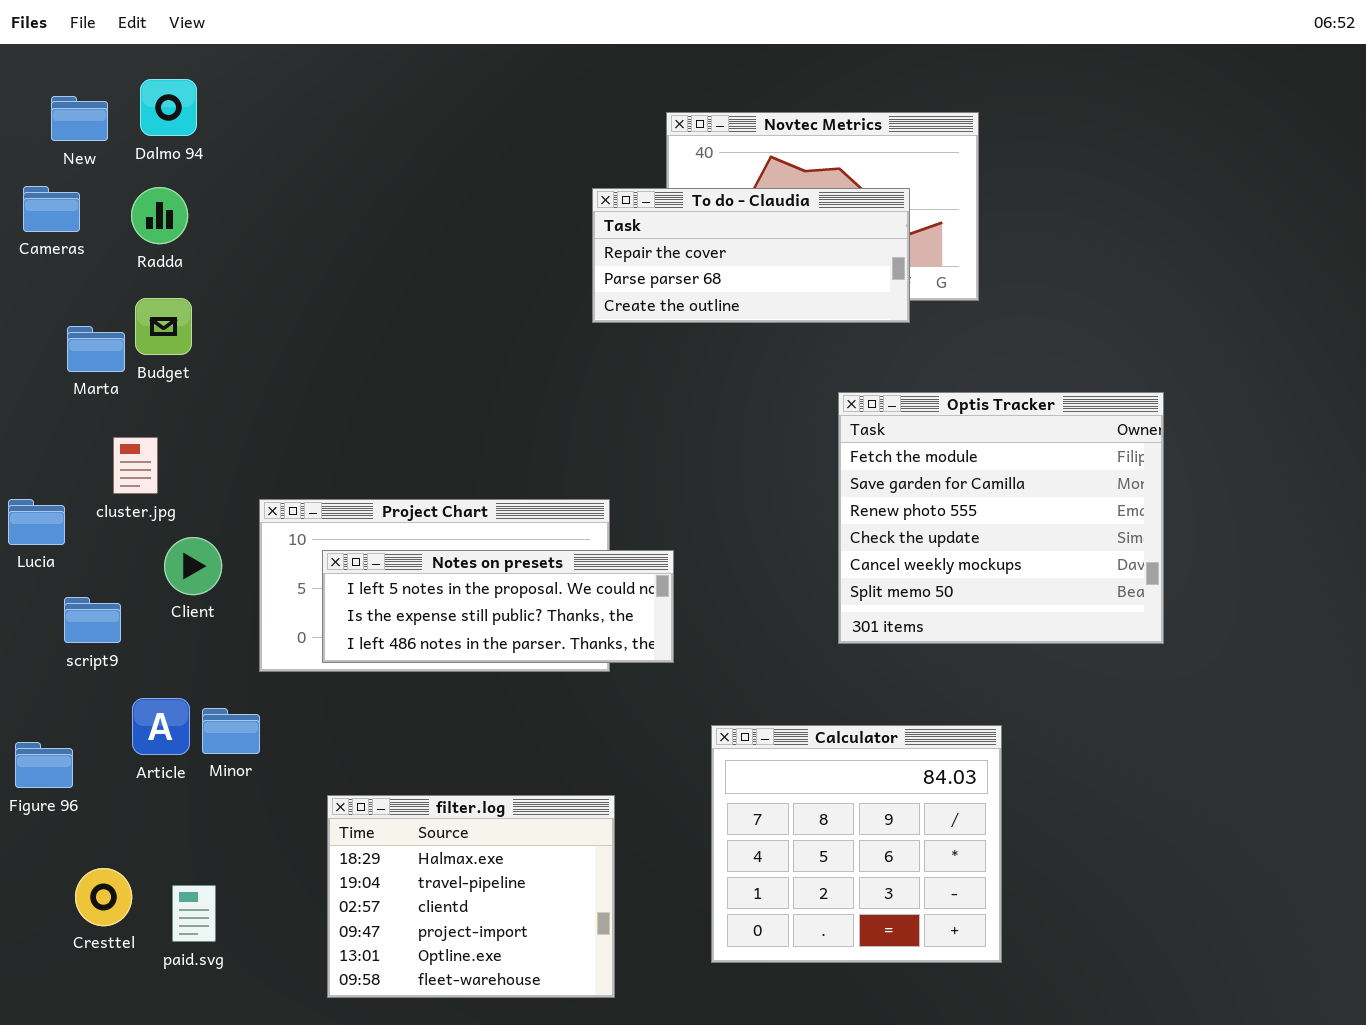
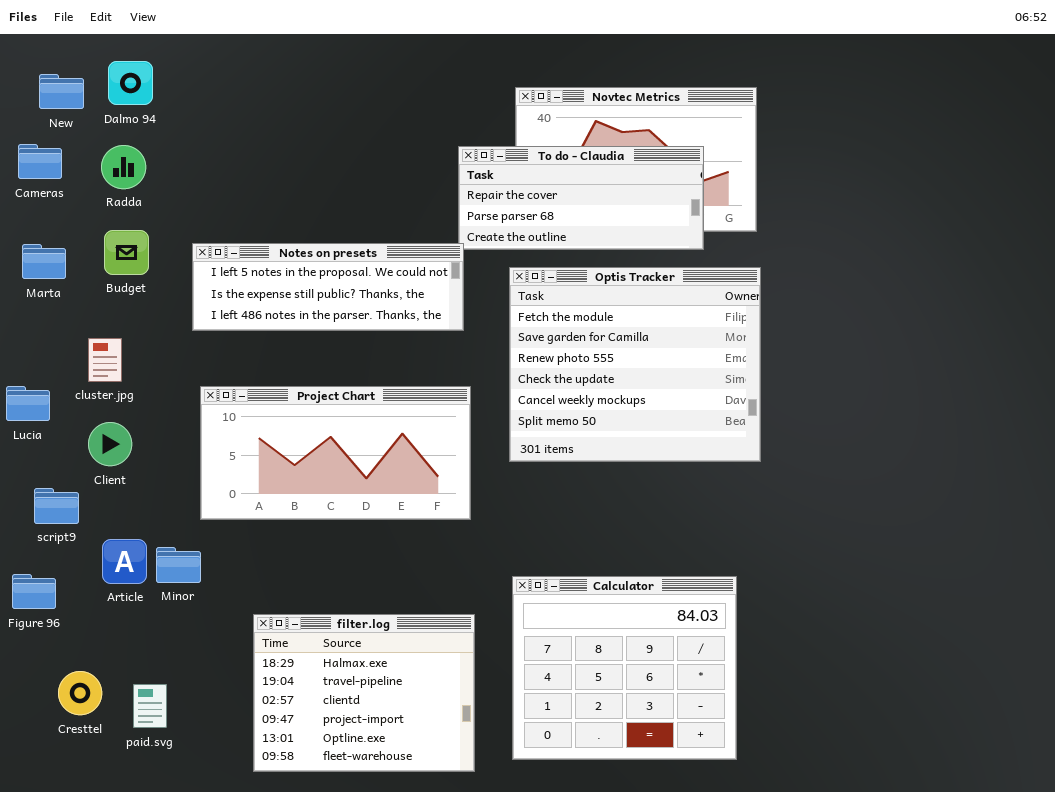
Marta: [67,326,125,372] -> [22,244,66,279], moved
Optis Tracker: [838,392,1164,644] -> [509,267,761,462], moved
Client: [164,537,222,595] -> [88,422,132,466], moved
Notes on presets: [322,550,674,663] -> [192,243,464,331], moved
script9: [64,597,121,643] -> [34,488,79,524], moved
Calculator: [711,725,1002,963] -> [512,576,737,760], moved

